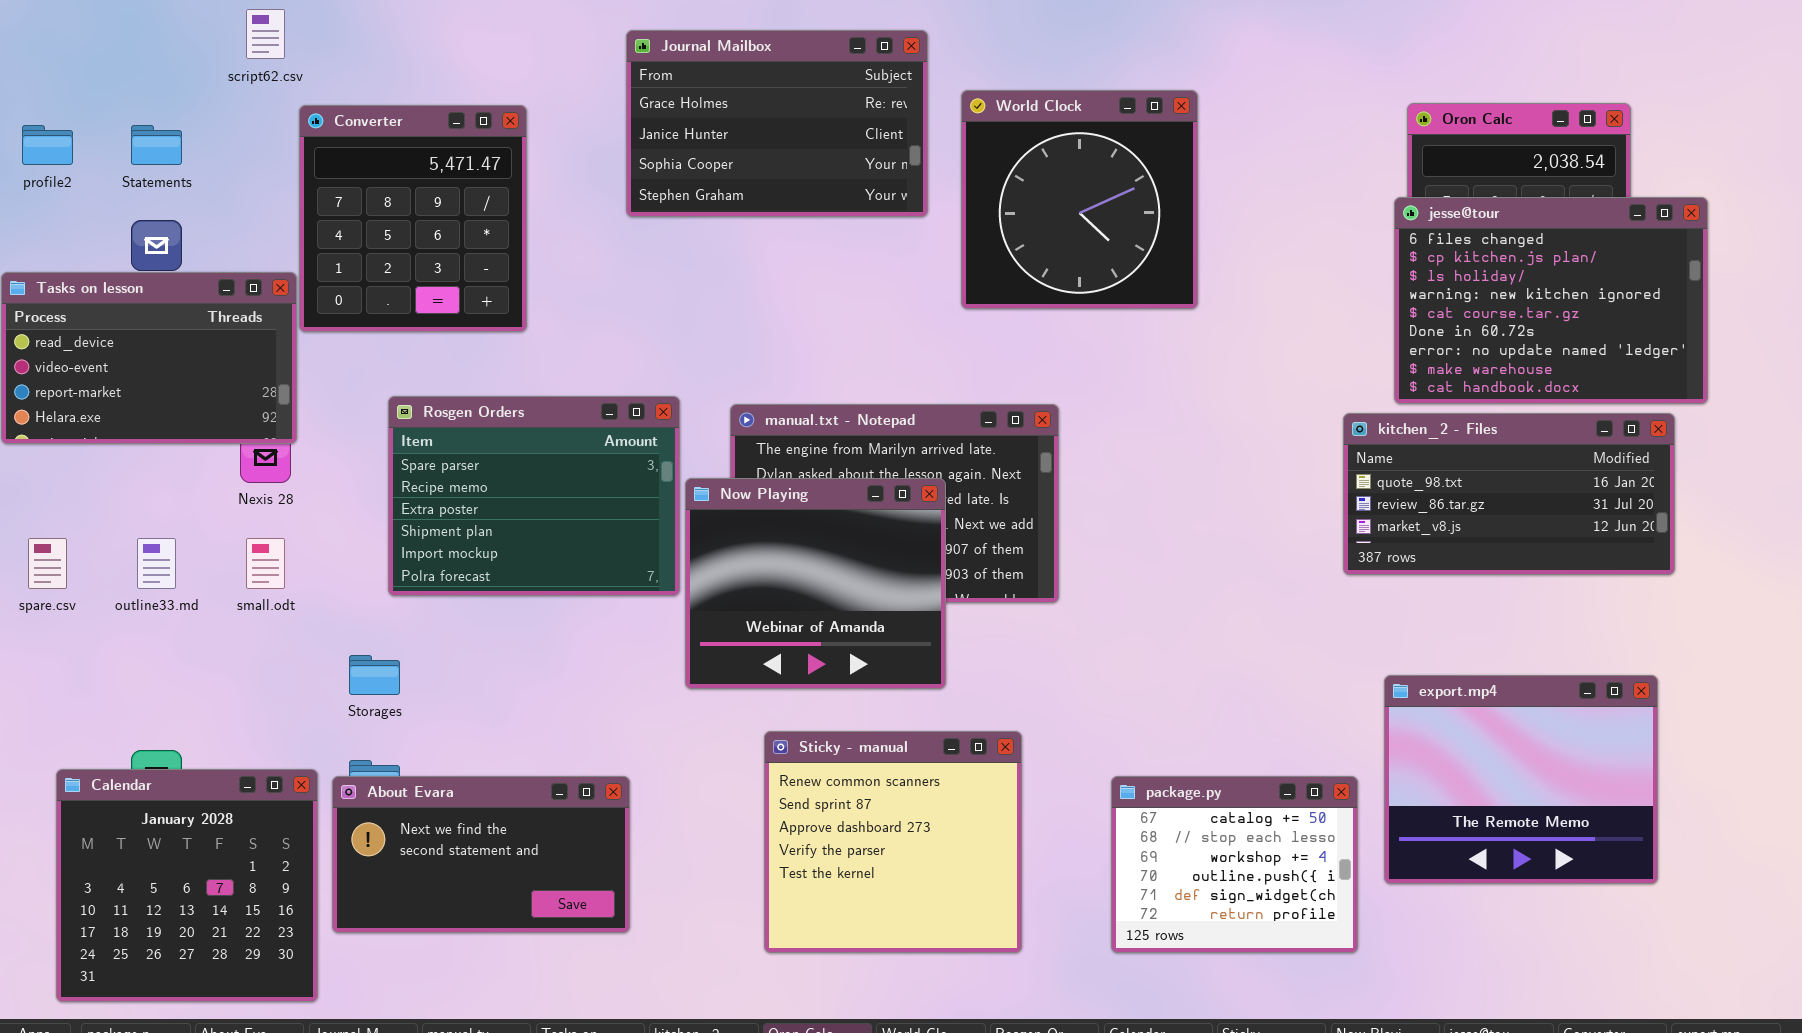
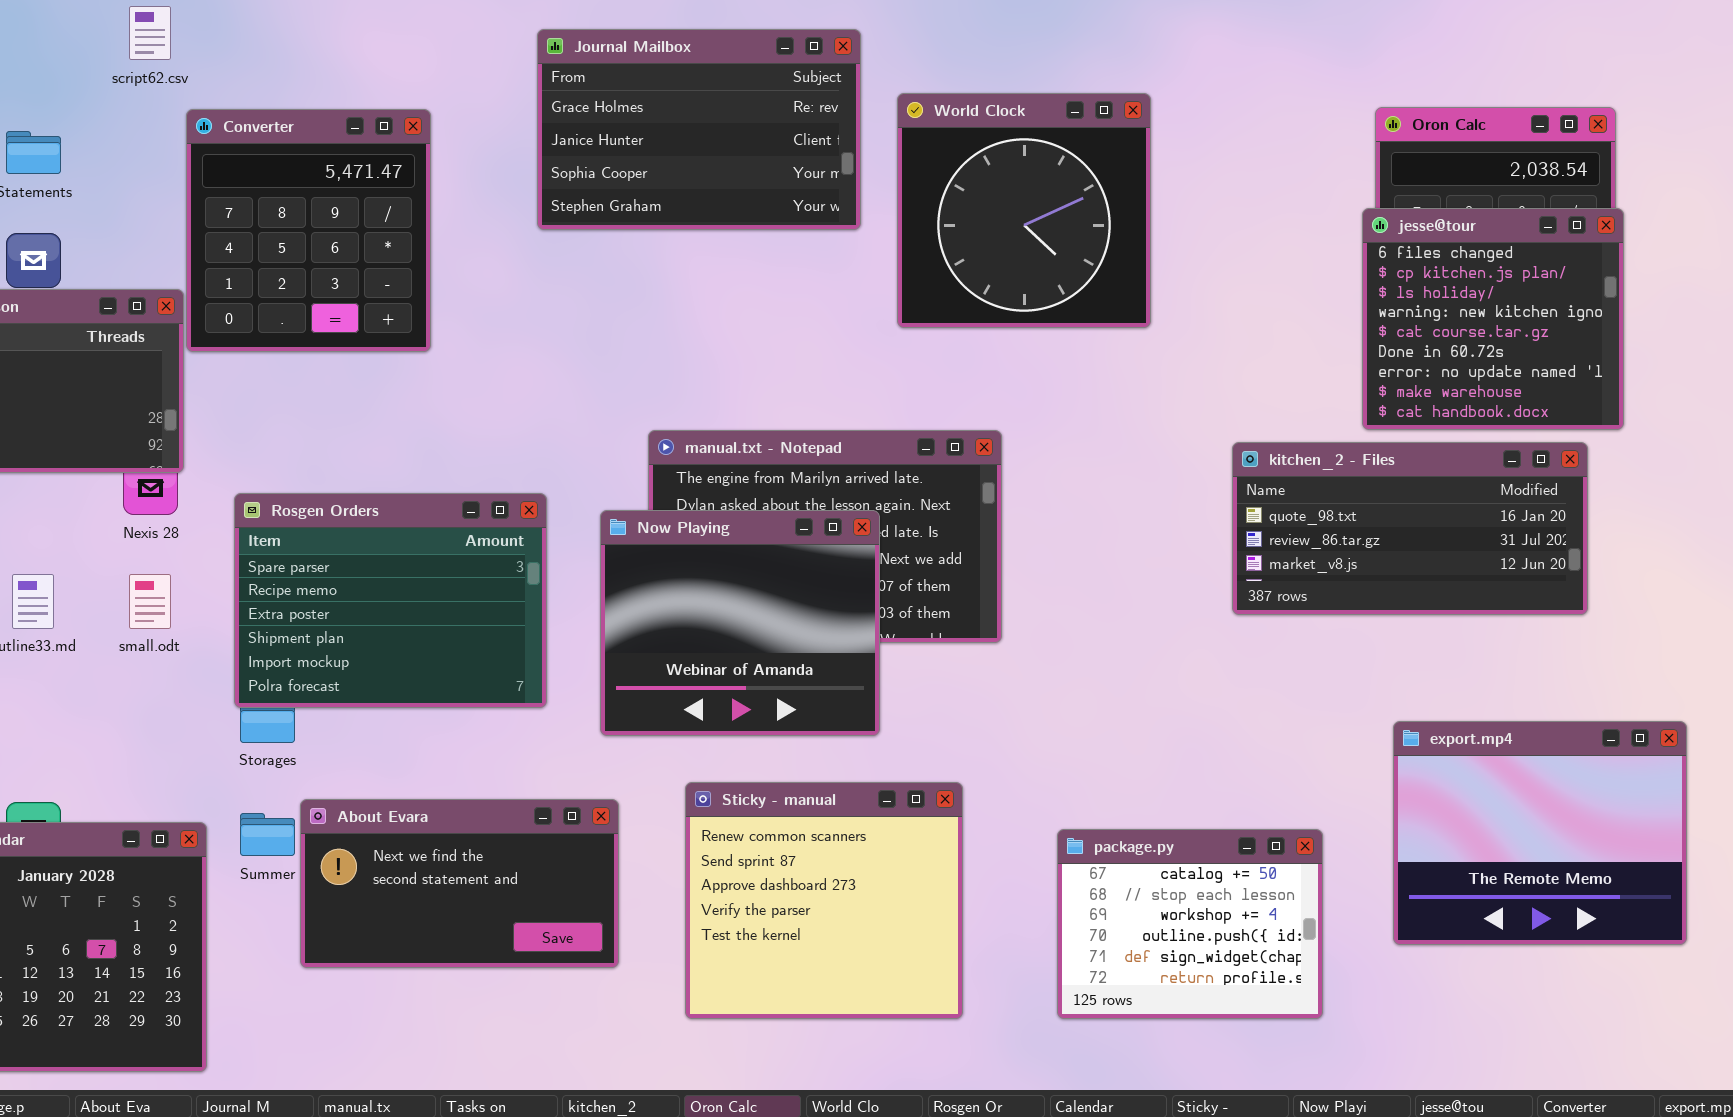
jesse@tour: [1394,197,1708,404] -> [1362,208,1624,430], resized
Rosgen Orders: [388,396,680,596] -> [234,493,547,708], moved
kitchen_2 - Files: [1343,413,1675,575] -> [1232,442,1588,615], moved
export.mp4: [1384,675,1658,884] -> [1393,721,1687,945], moved
About Evara: [332,776,630,933] -> [300,799,619,968], moved

